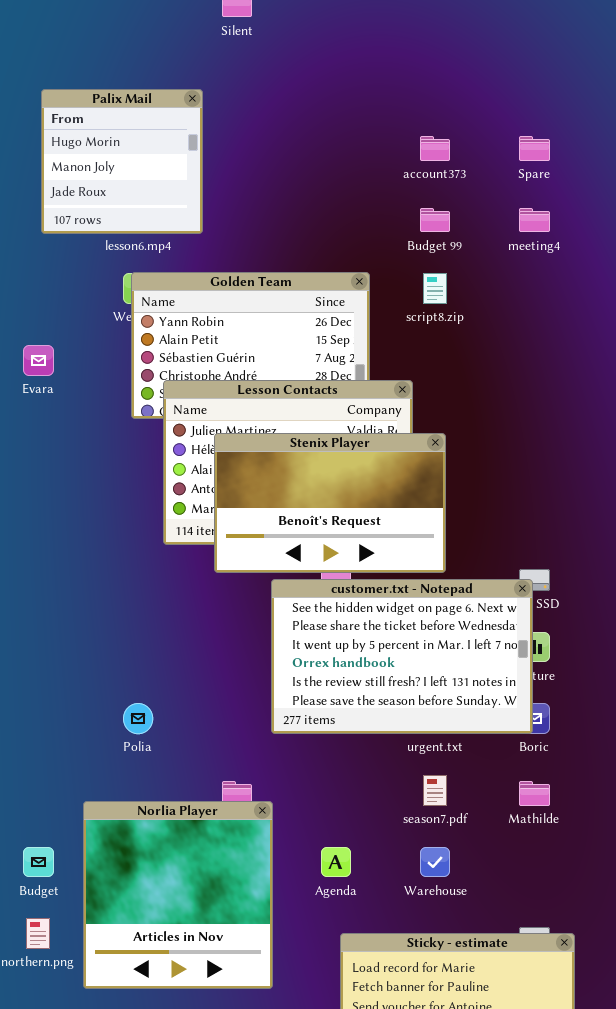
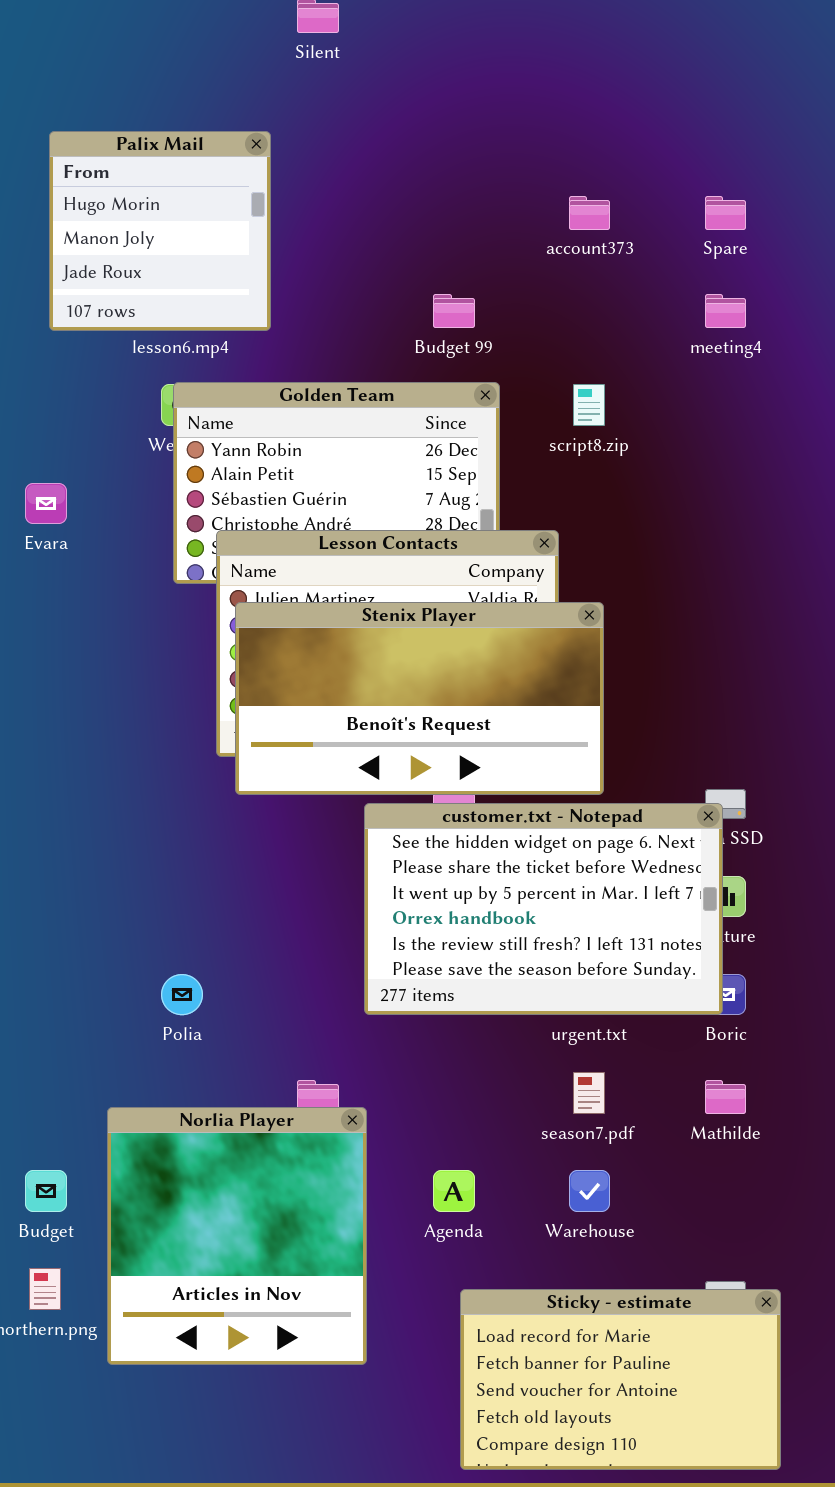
Budget 99: [420,208,450,232] -> [433,294,475,328], moved
Stenix Player: [214,433,446,573] -> [235,602,604,795], resized

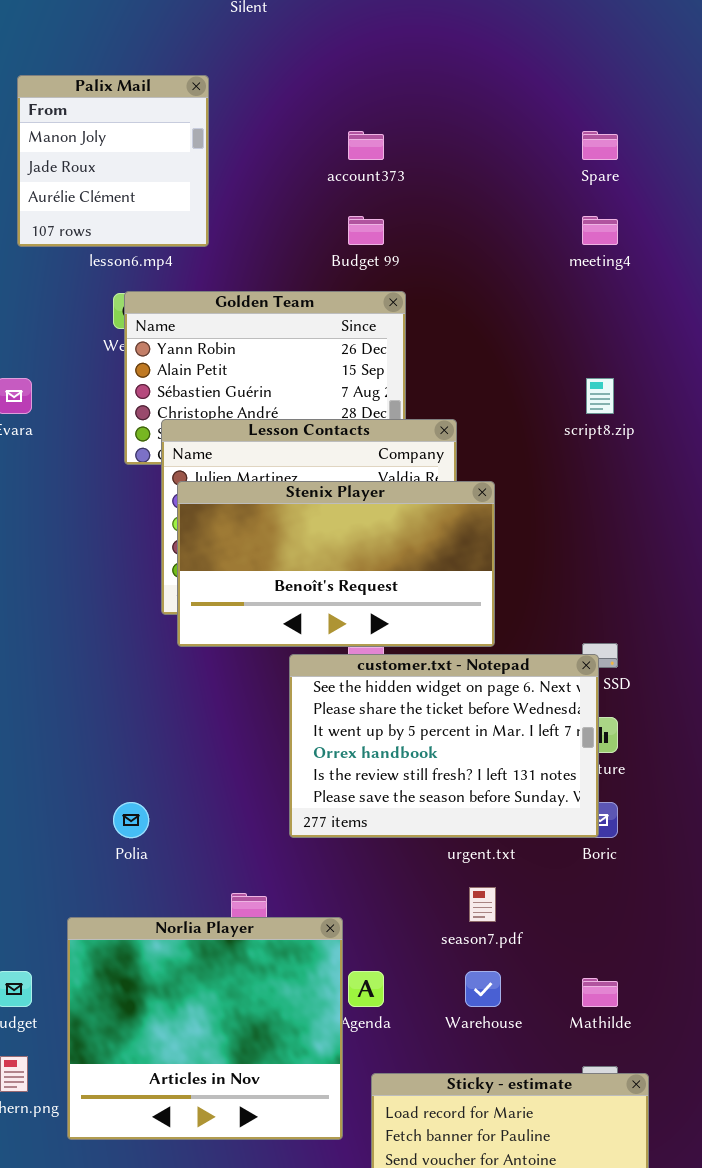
Palix Mail: [49,131,271,331] -> [17,75,209,247], scrolled down 1 row
account373: [569,196,610,230] -> [348,131,384,160], moved
script8.zip: [573,384,605,426] -> [586,378,614,414], moved
Mathilde: [705,1080,746,1114] -> [582,978,618,1007], moved
Norlia Player: [107,1107,367,1365] -> [67,917,343,1140], resized

